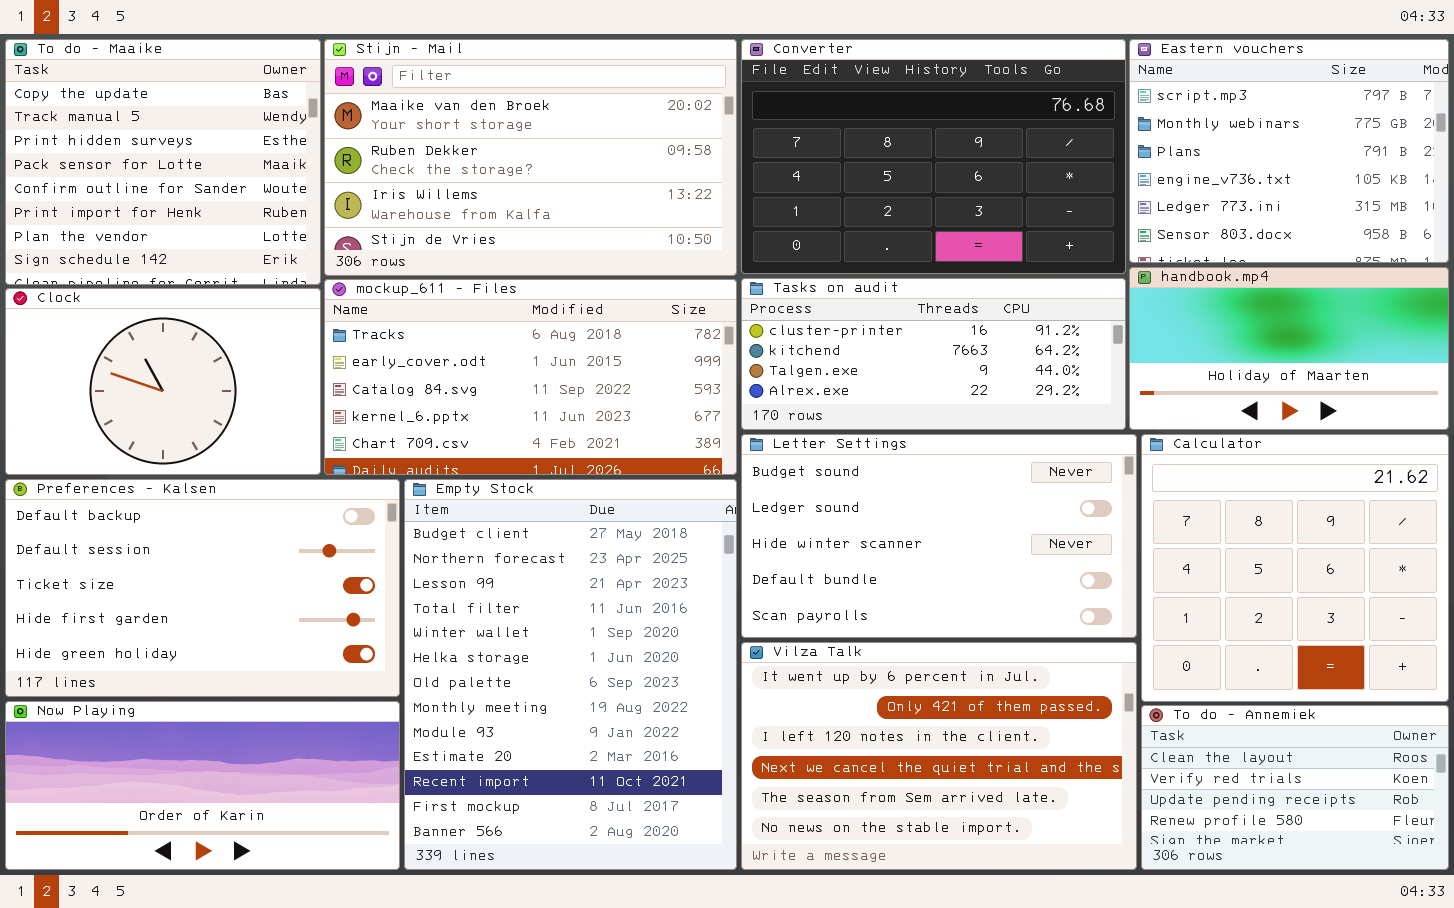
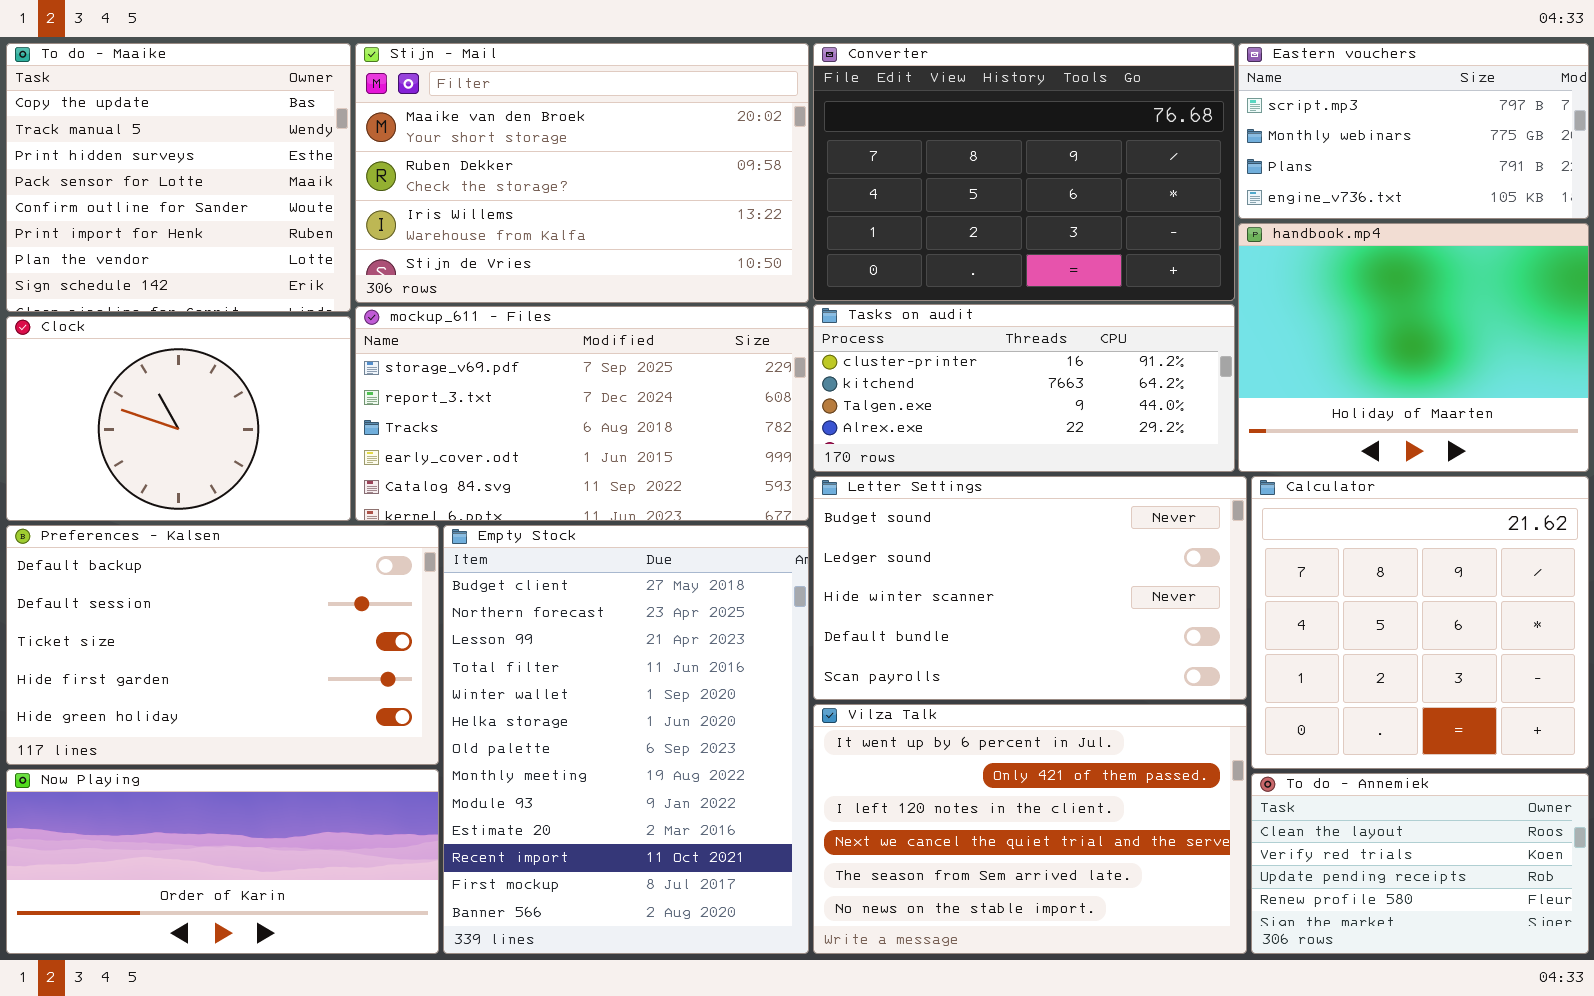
Eastern vouchers: [1129,39,1449,263] -> [1238,43,1589,219], resized
handbook.mp4: [1129,267,1449,430] -> [1238,223,1589,472], resized
mockup_611 - Files: [324,279,737,475] -> [355,306,809,521], scrolled up 2 rows

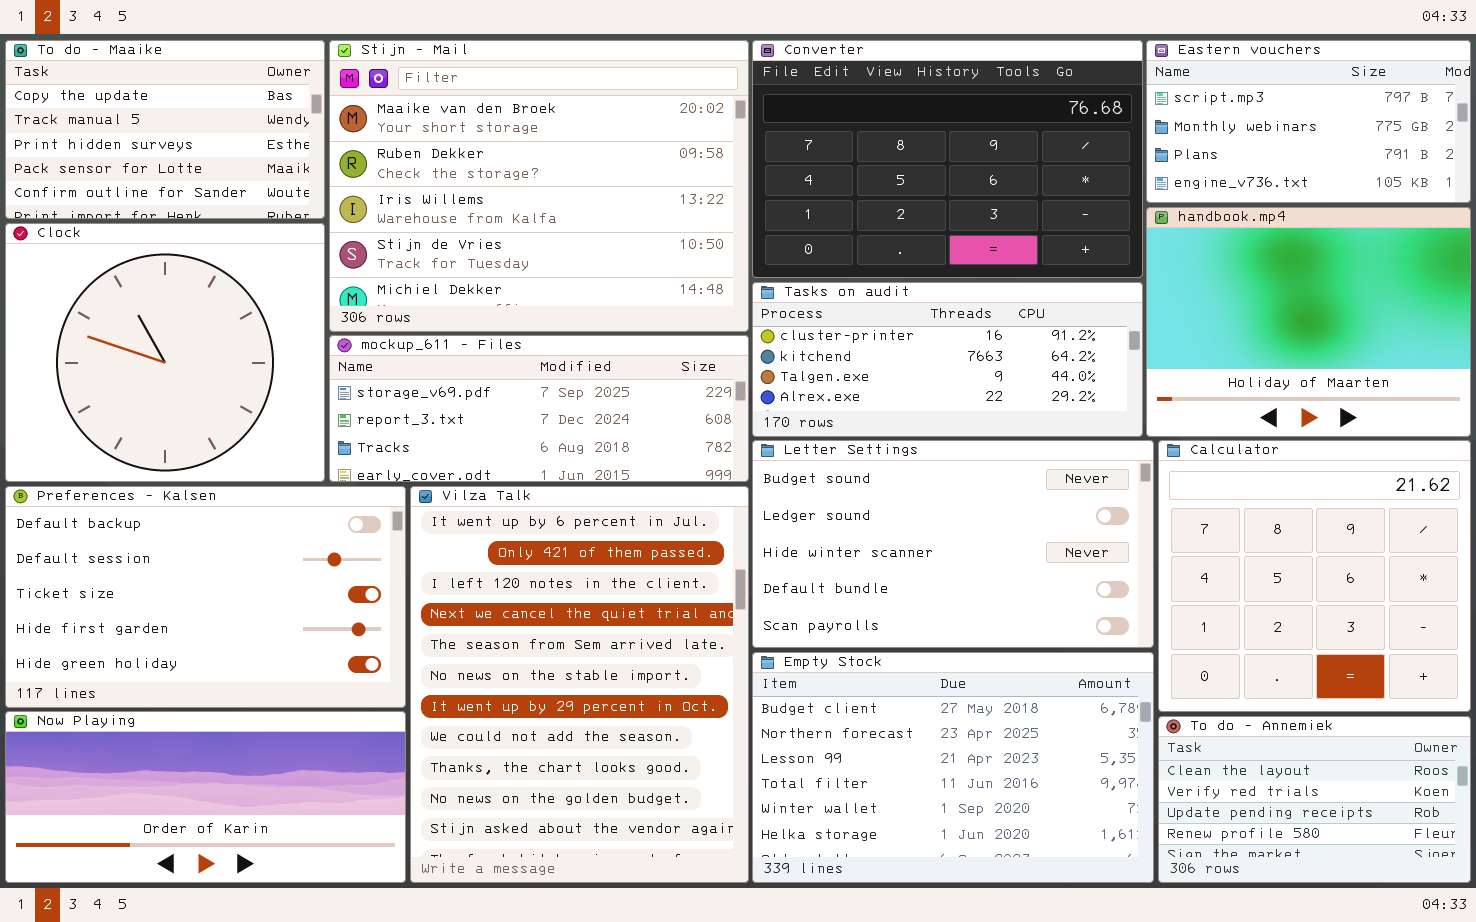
To do - Maaike: [6,43,351,312] -> [5,40,325,219], resized
Stijn - Mail: [355,43,809,303] -> [329,40,749,332], resized
mockup_611 - Files: [355,306,809,521] -> [329,335,749,482], resized
Clock: [6,316,351,521] -> [5,223,325,482], resized
Empty Stock: [443,525,809,954] -> [752,652,1154,883], moved, resized
Vilza Talk: [813,704,1247,954] -> [410,486,749,883], moved, resized

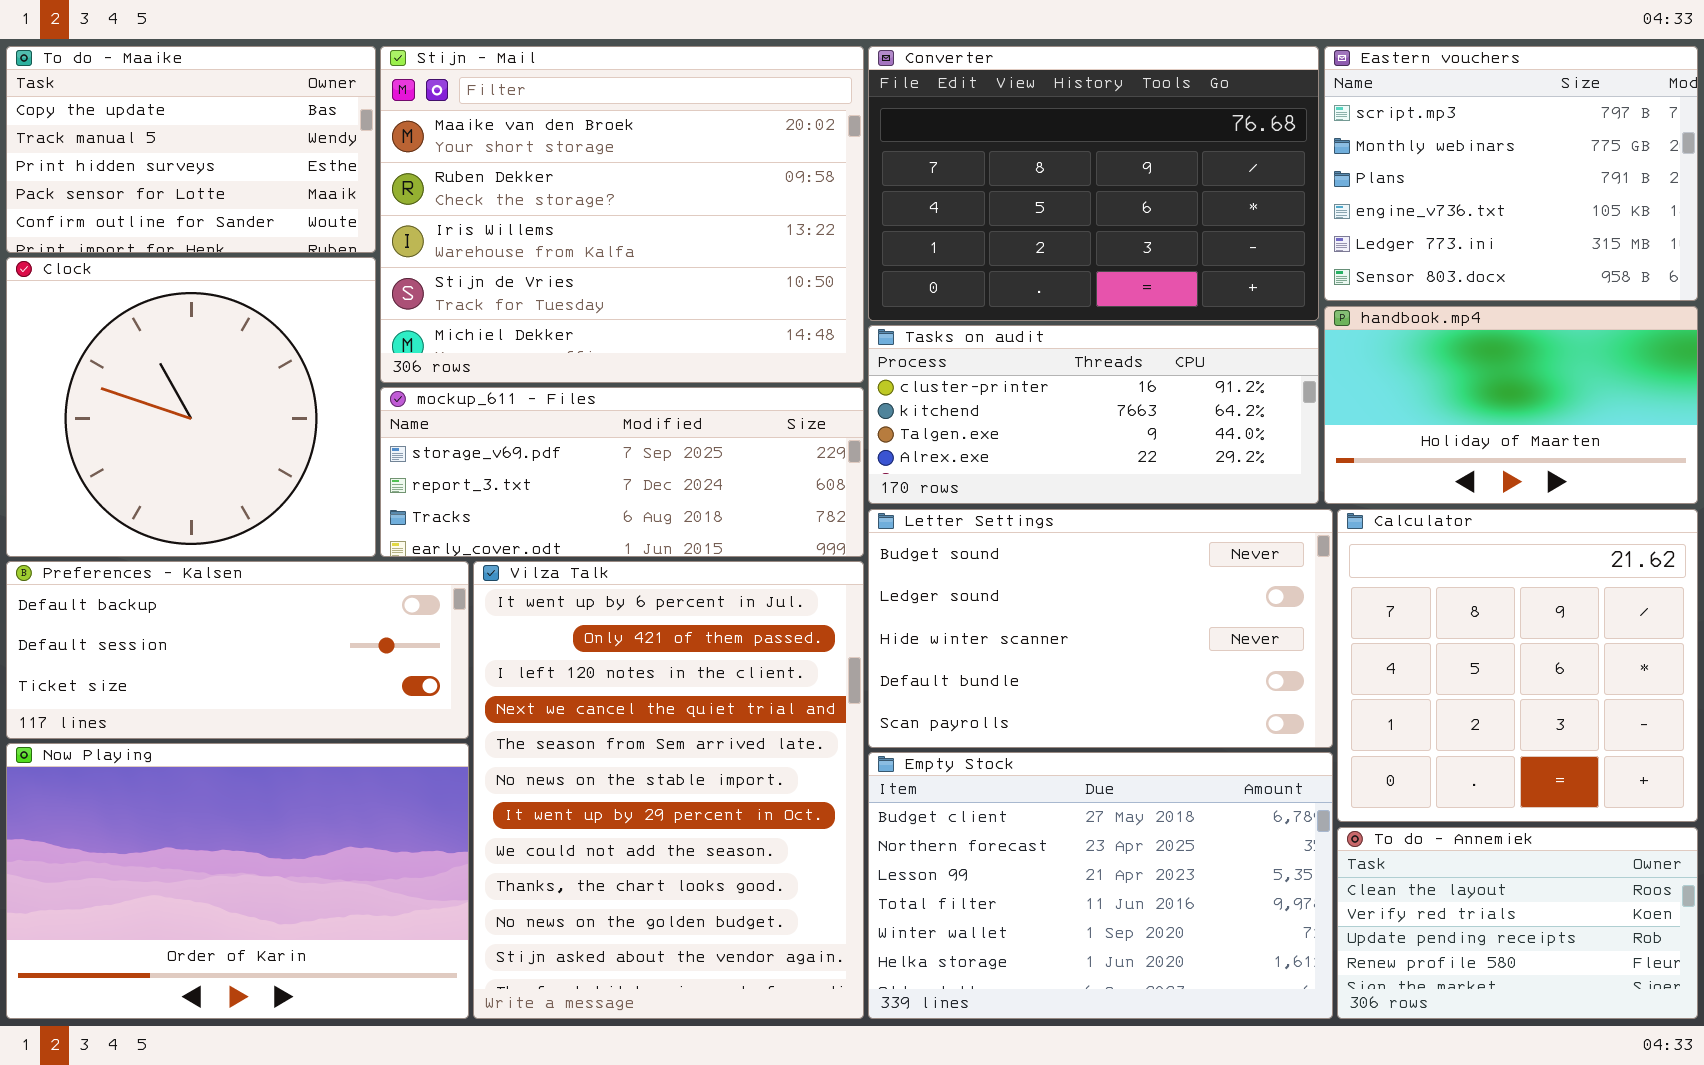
Eastern vouchers: [1146,40,1471,203] -> [1324,46,1698,301], resized
handbook.mp4: [1146,207,1471,437] -> [1324,306,1698,504], resized
Preferences - Kalsen: [5,486,406,708] -> [6,561,469,739], resized
Now Playing: [5,711,406,883] -> [6,743,469,1019], resized

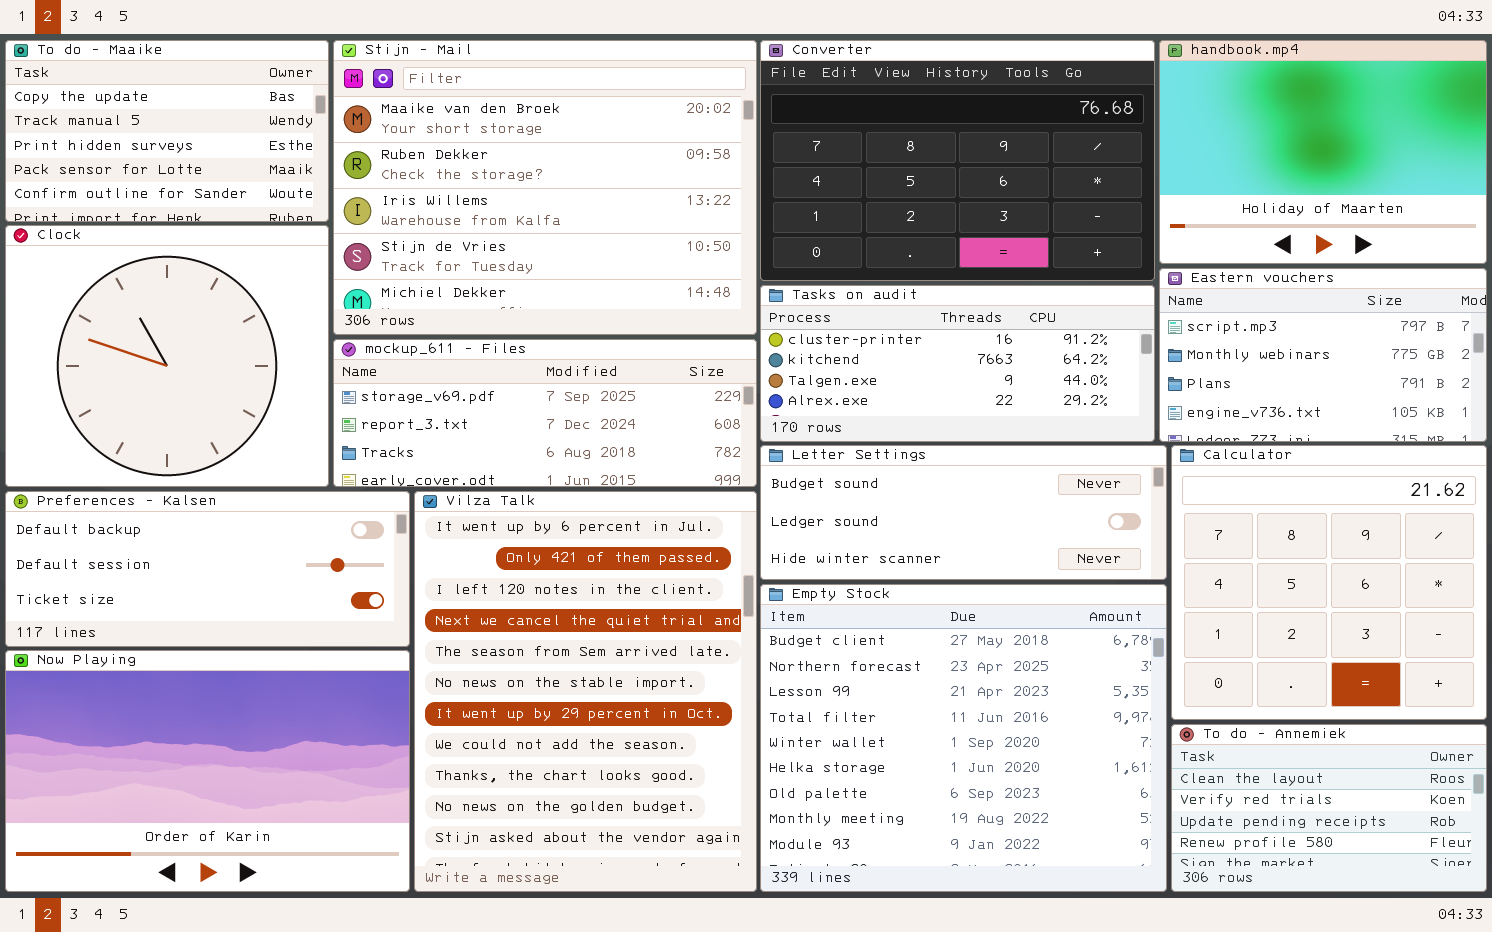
Eastern vouchers: [1324,46,1698,301] -> [1159,268,1487,442], moved, resized
handbook.mp4: [1324,306,1698,504] -> [1159,40,1487,264], moved, resized
Letter Settings: [868,509,1333,748] -> [760,445,1167,580], resized
Empty Stock: [868,752,1333,1019] -> [760,584,1167,892], resized

